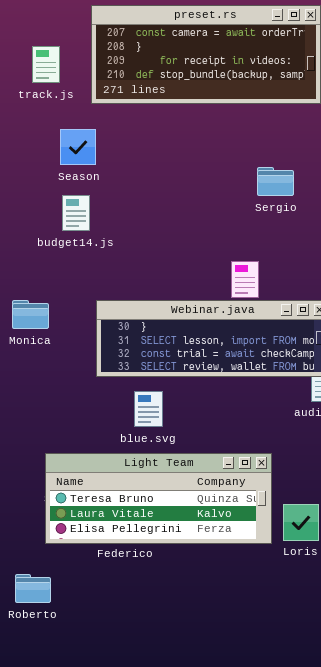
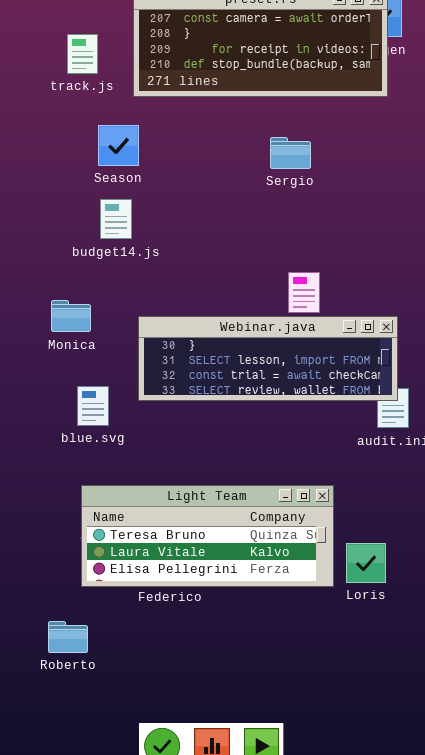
Sergio: [257,167,294,196] -> [270,137,311,169], moved
Monica: [12,300,49,329] -> [51,300,91,332], moved
blue.svg: [134,391,163,427] -> [77,386,109,426], moved

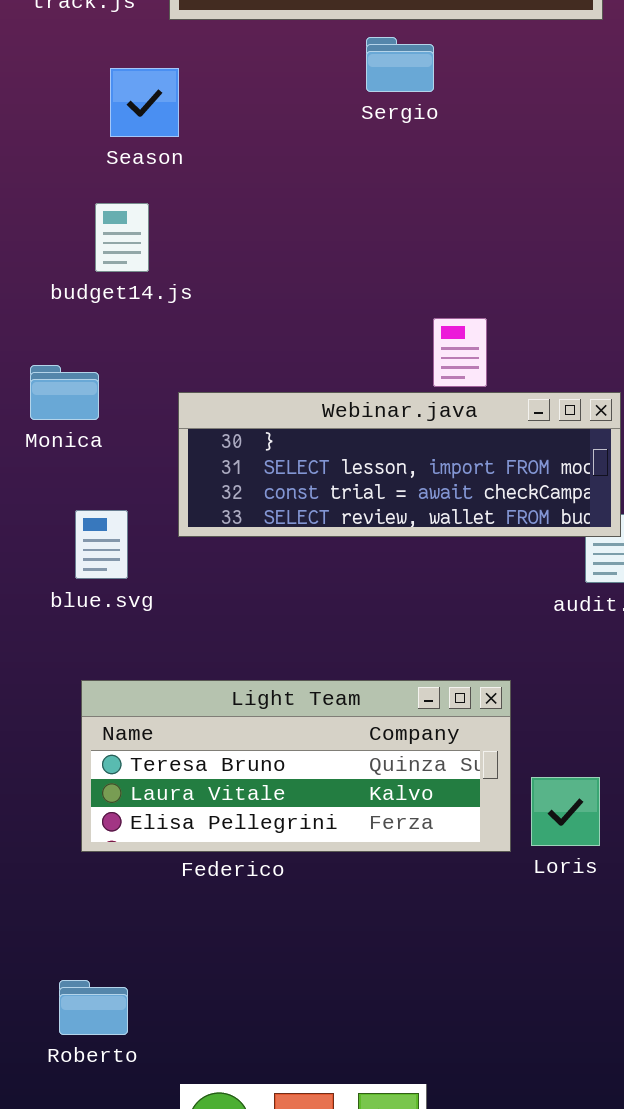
Sergio: [270,137,311,169] -> [366,37,434,92], moved
budget14.js: [100,199,132,239] -> [95,203,149,272], moved
Roberto: [48,621,88,653] -> [59,980,128,1035], moved

